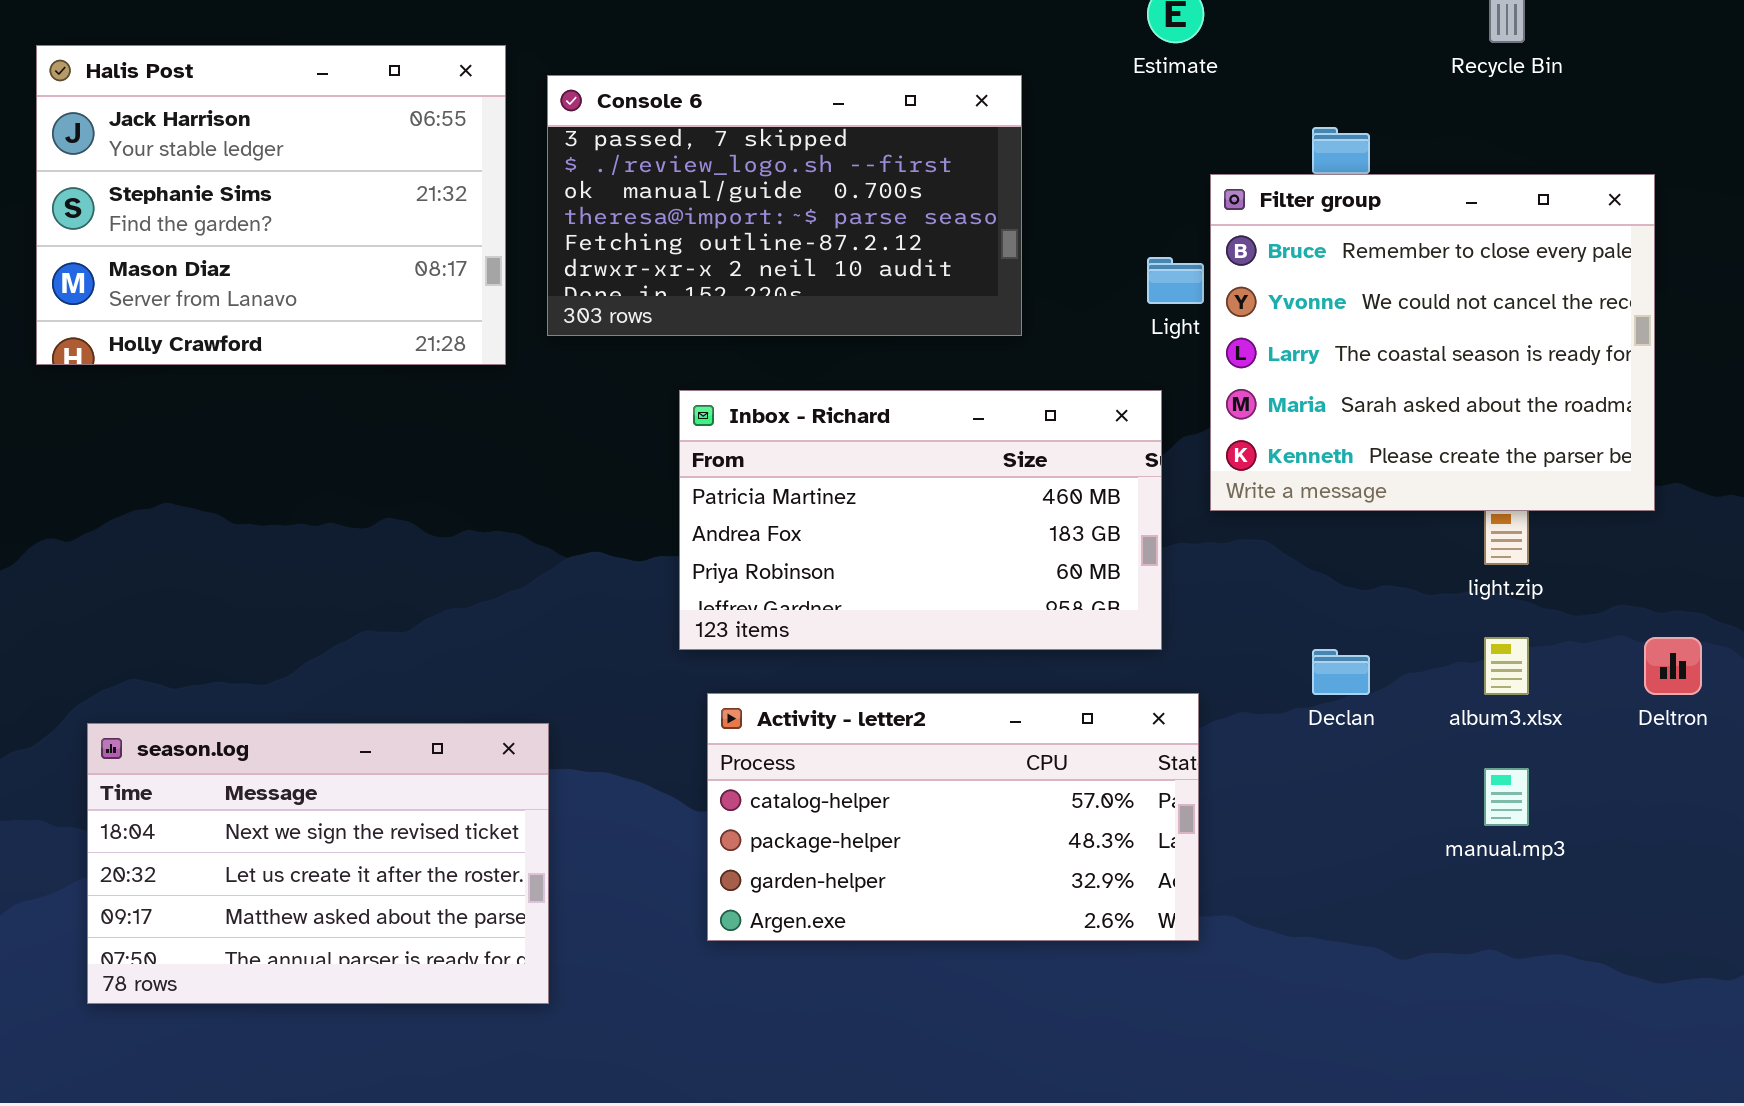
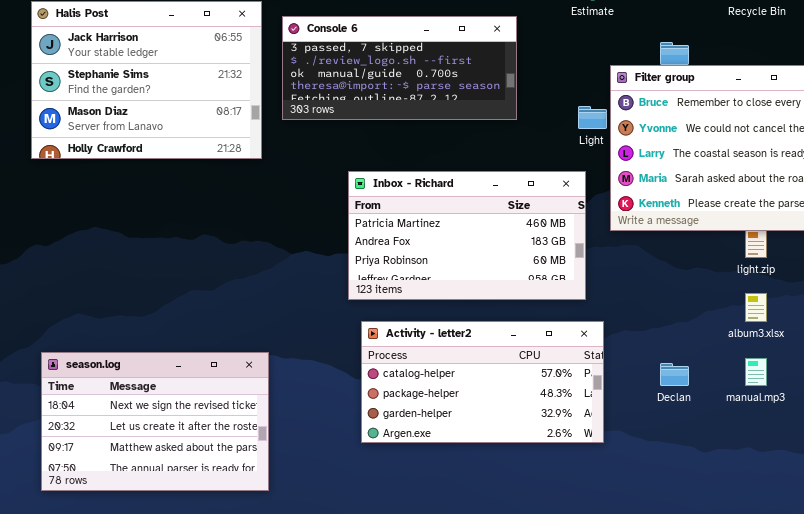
Console 6: [547,75,1022,336] -> [282,16,517,120], resized
Declan: [1312,649,1370,695] -> [660,363,689,386], moved
season.log: [87,723,549,1004] -> [41,352,269,491], moved

